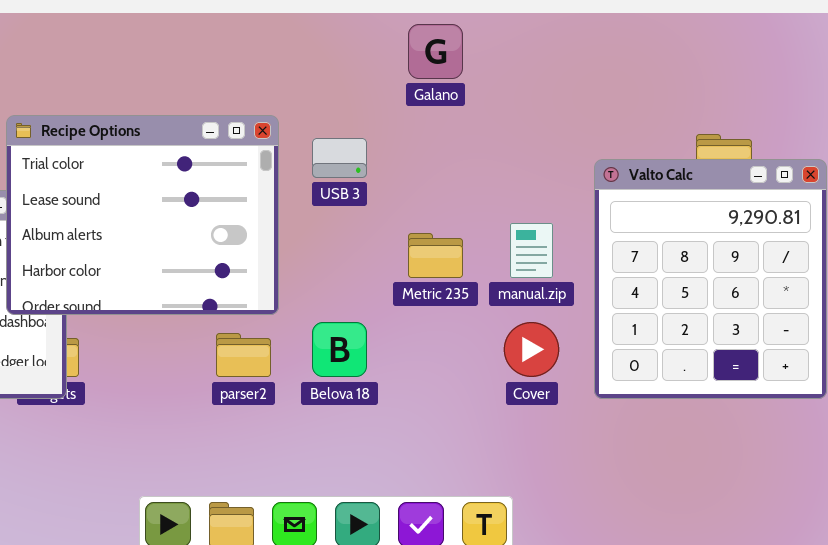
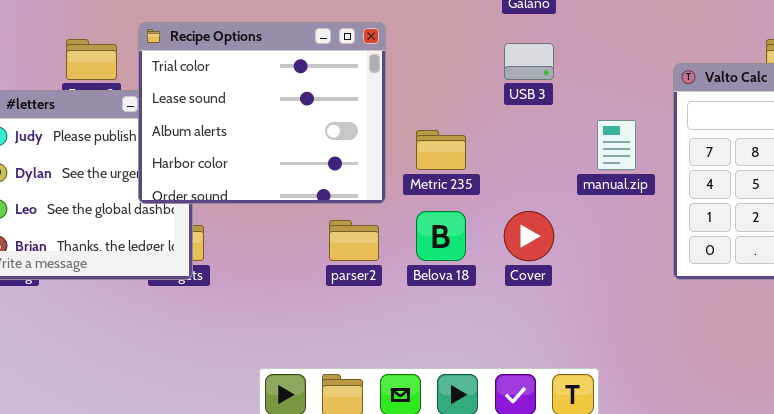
USB 3: [312,138,367,178] -> [504,43,554,80], moved
Metric 235: [408,233,463,278] -> [416,130,466,170], moved
Cover: [504,322,559,377] -> [504,211,554,261], moved

